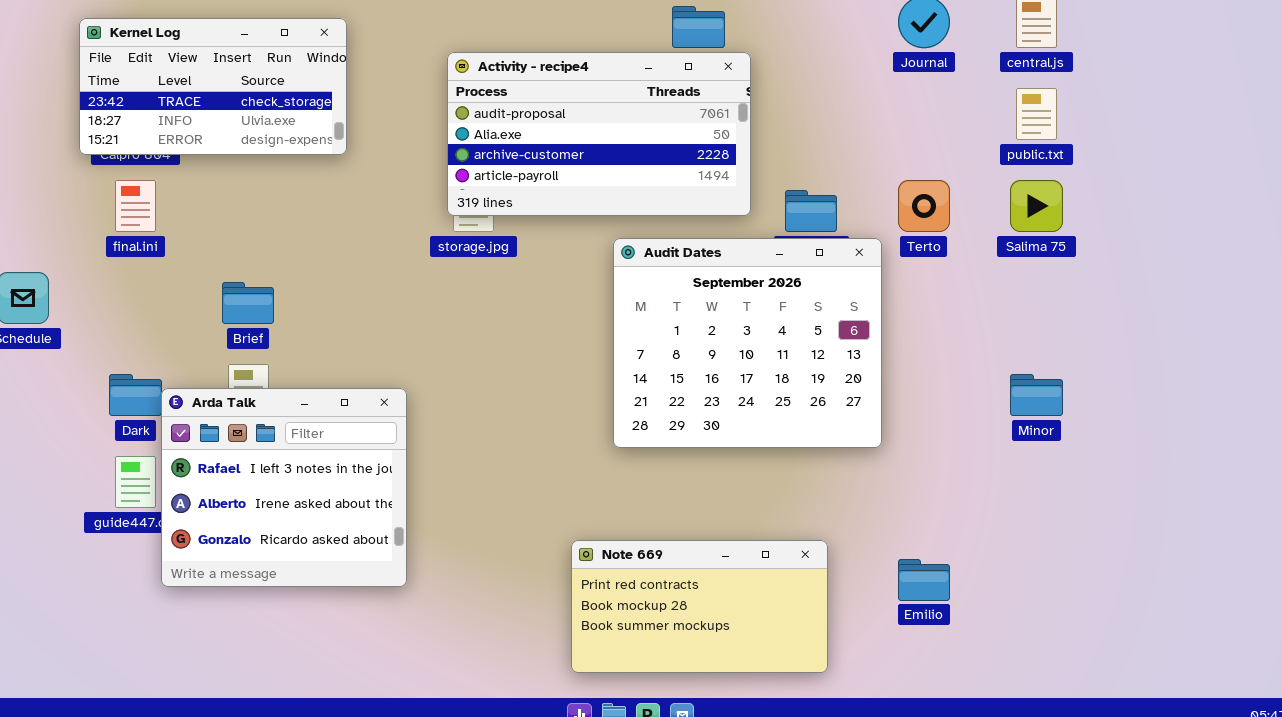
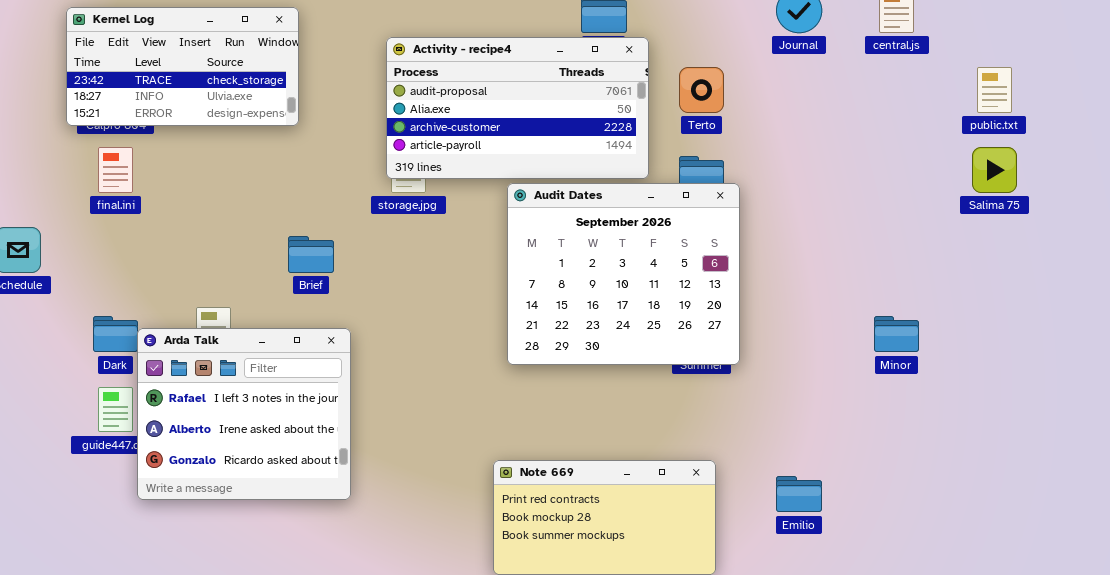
public.txt: [1016,88,1057,140] -> [977,67,1012,113], moved
Terto: [898,180,950,232] -> [679,67,724,113], moved
Salima 75: [1010,180,1063,232] -> [972,147,1017,193], moved
Audit Dates: [613,238,882,448] -> [507,183,740,365], moved
Brief: [222,282,274,324] -> [288,236,334,273], moved

